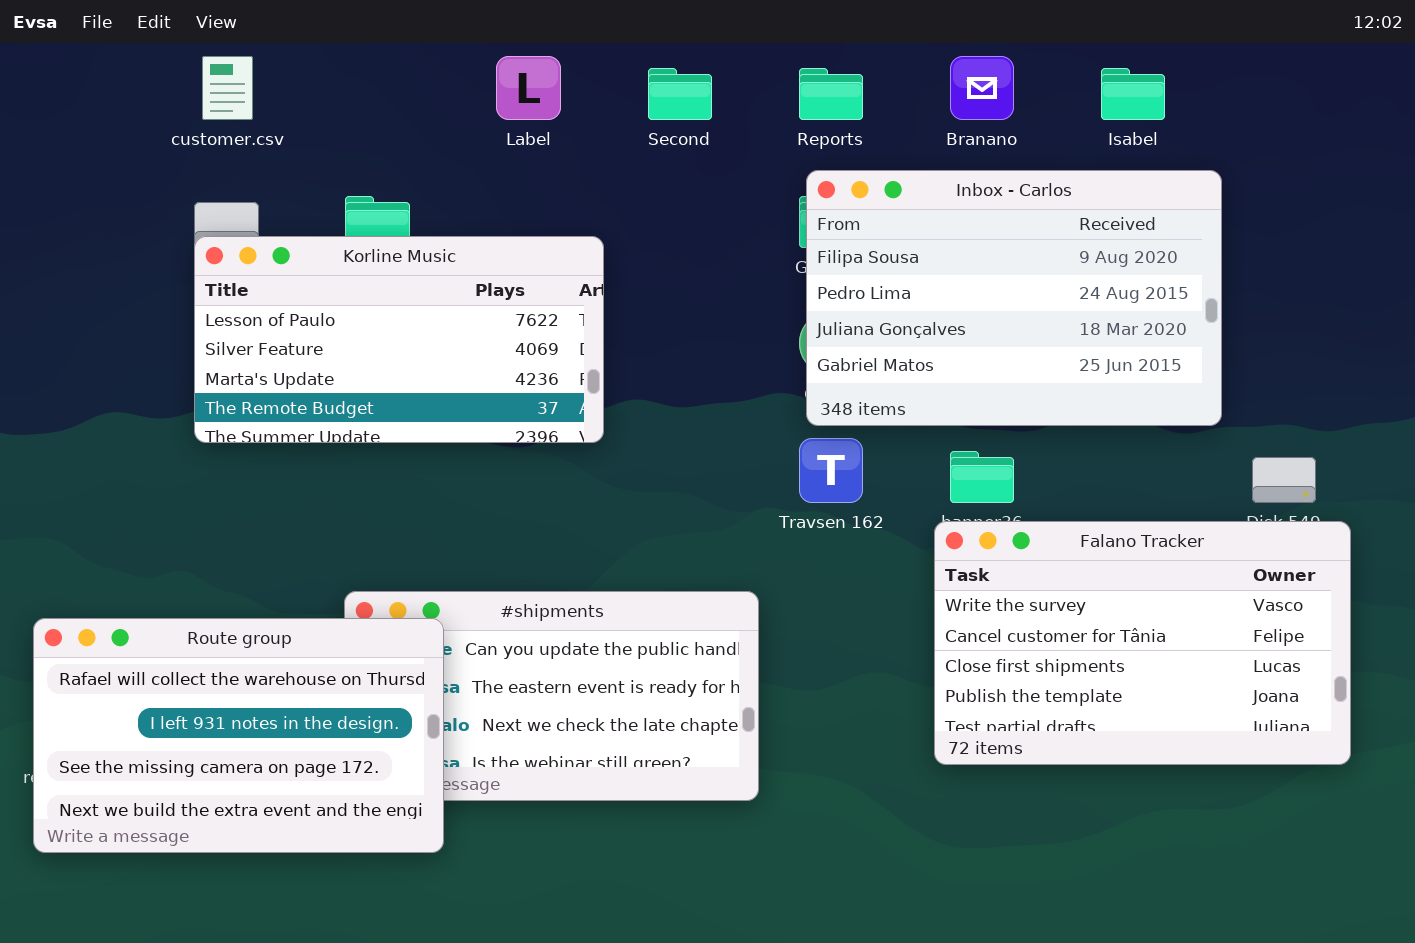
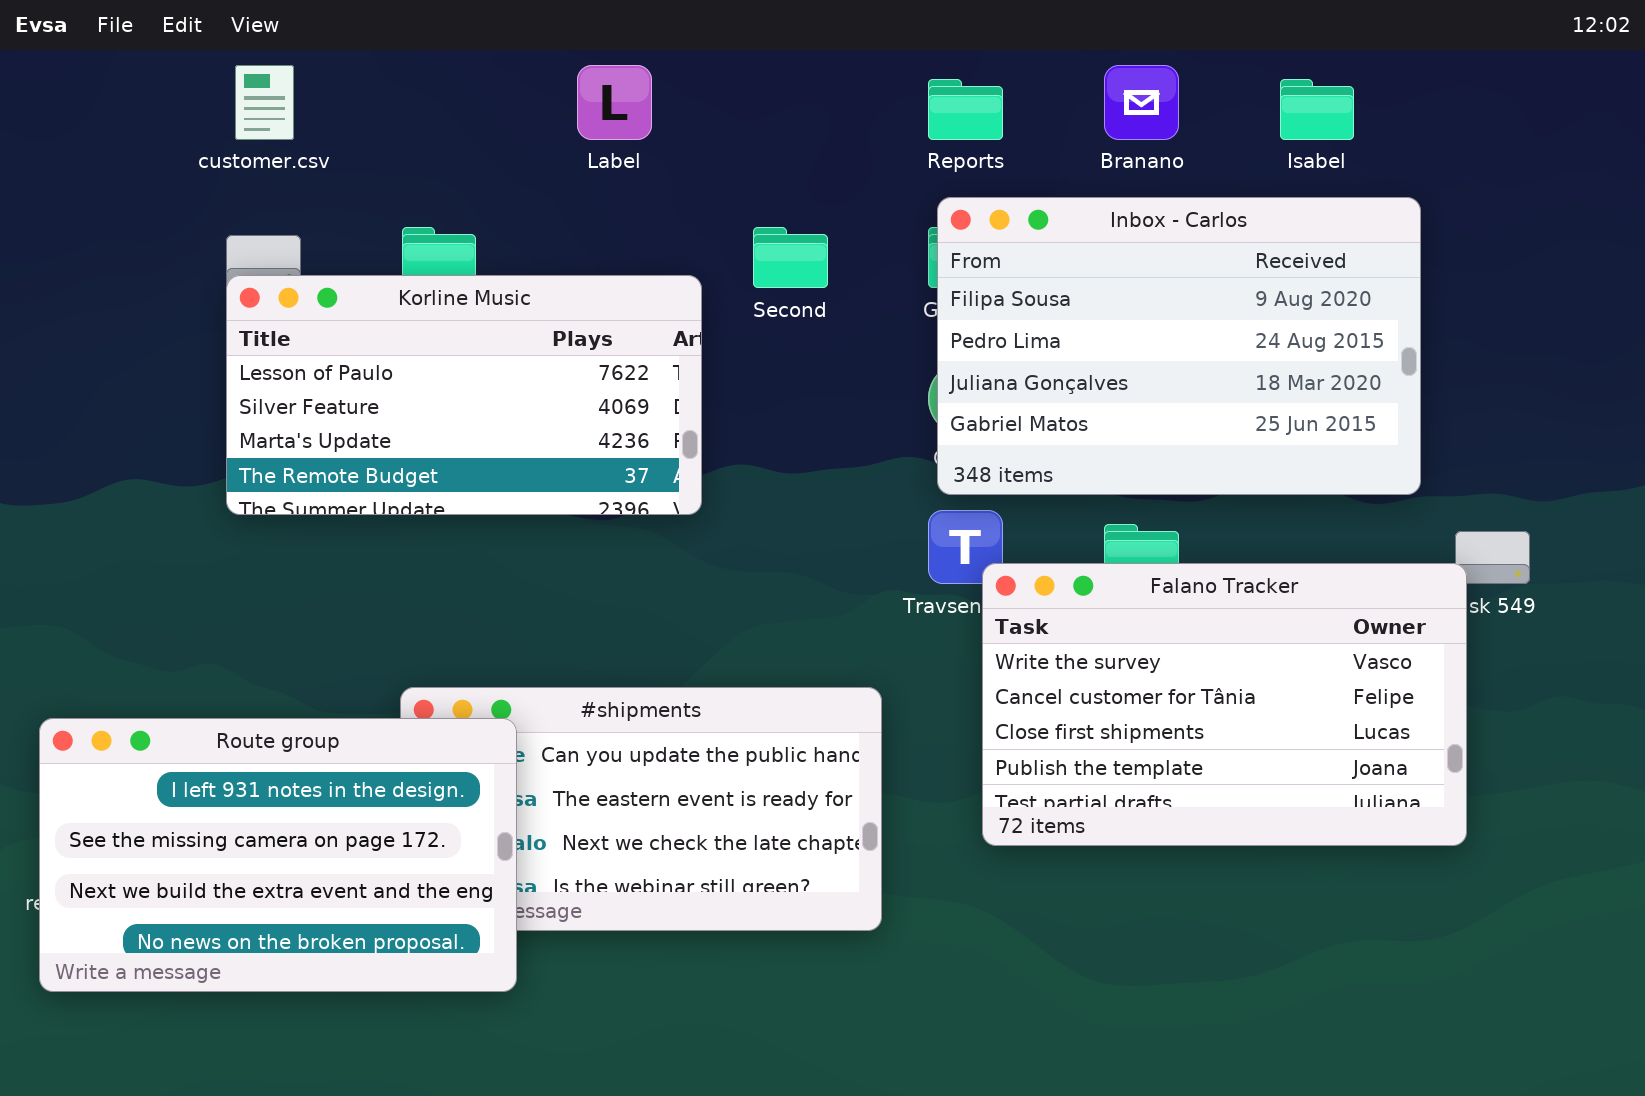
Second: [648,68,712,120] -> [753,227,828,288], moved
Falano Tracker: [934,521,1351,765] -> [982,563,1467,846], moved
Route group: [33,618,444,853] -> [39,718,517,992], scrolled down 1 row

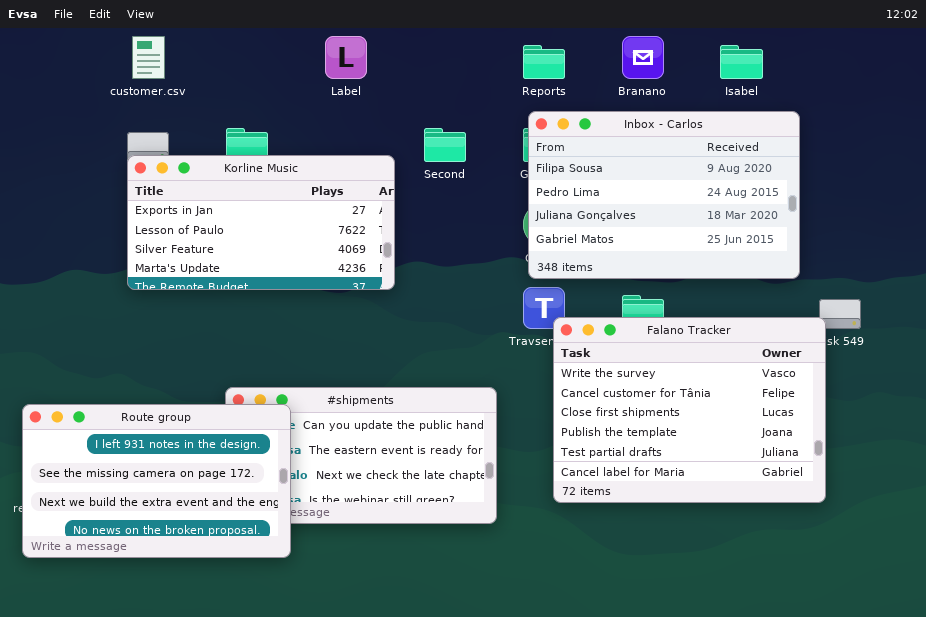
Korline Music: [226,275,702,515] -> [127,155,395,290], scrolled up 1 row
Falano Tracker: [982,563,1467,846] -> [553,317,826,503], resized

